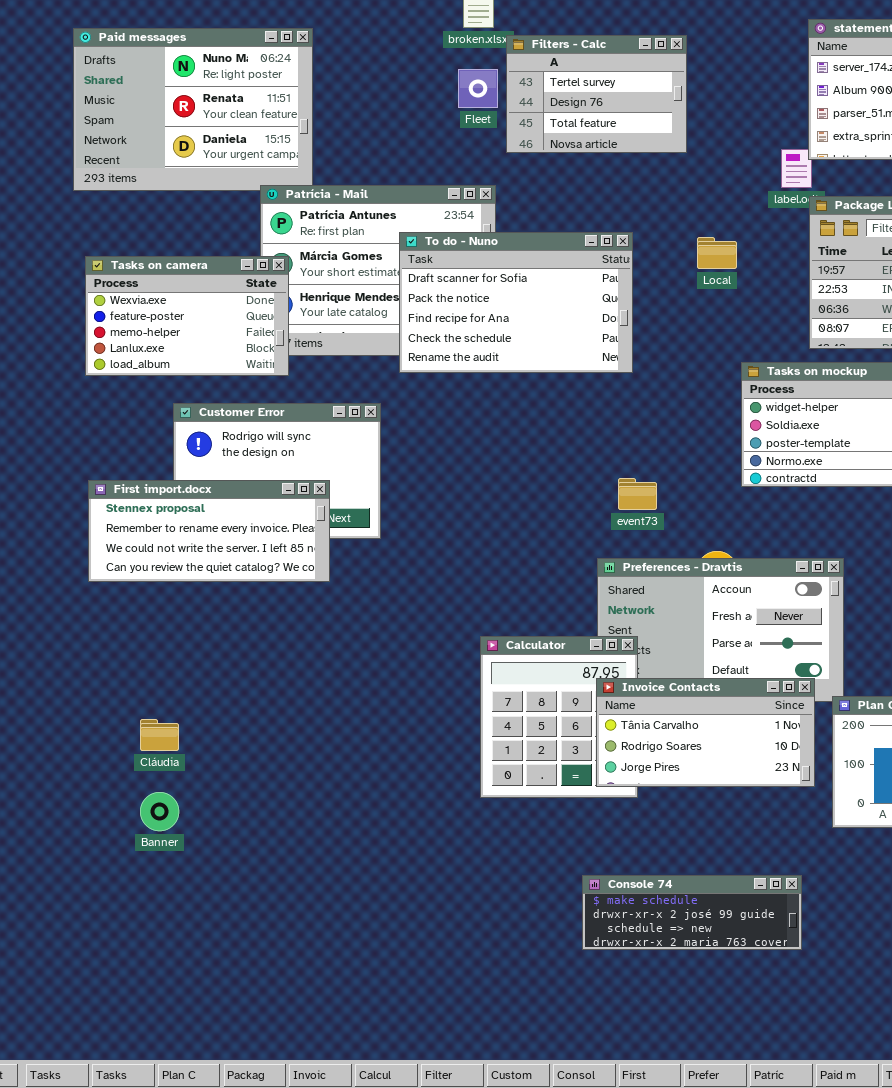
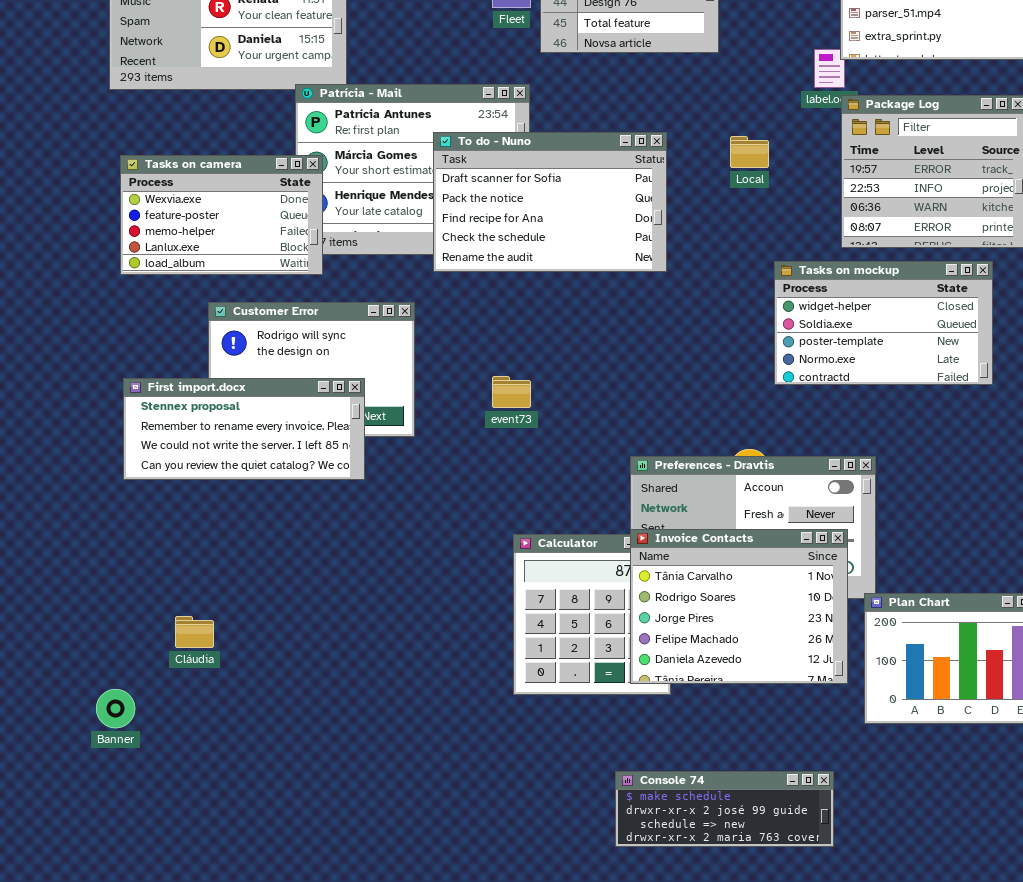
event73: [618,478,657,510] -> [492,376,531,408], moved
Invoice Contacts: [596,678,815,787] -> [630,529,848,684], resized
Banner: [140,792,179,831] -> [96,689,135,728], moved

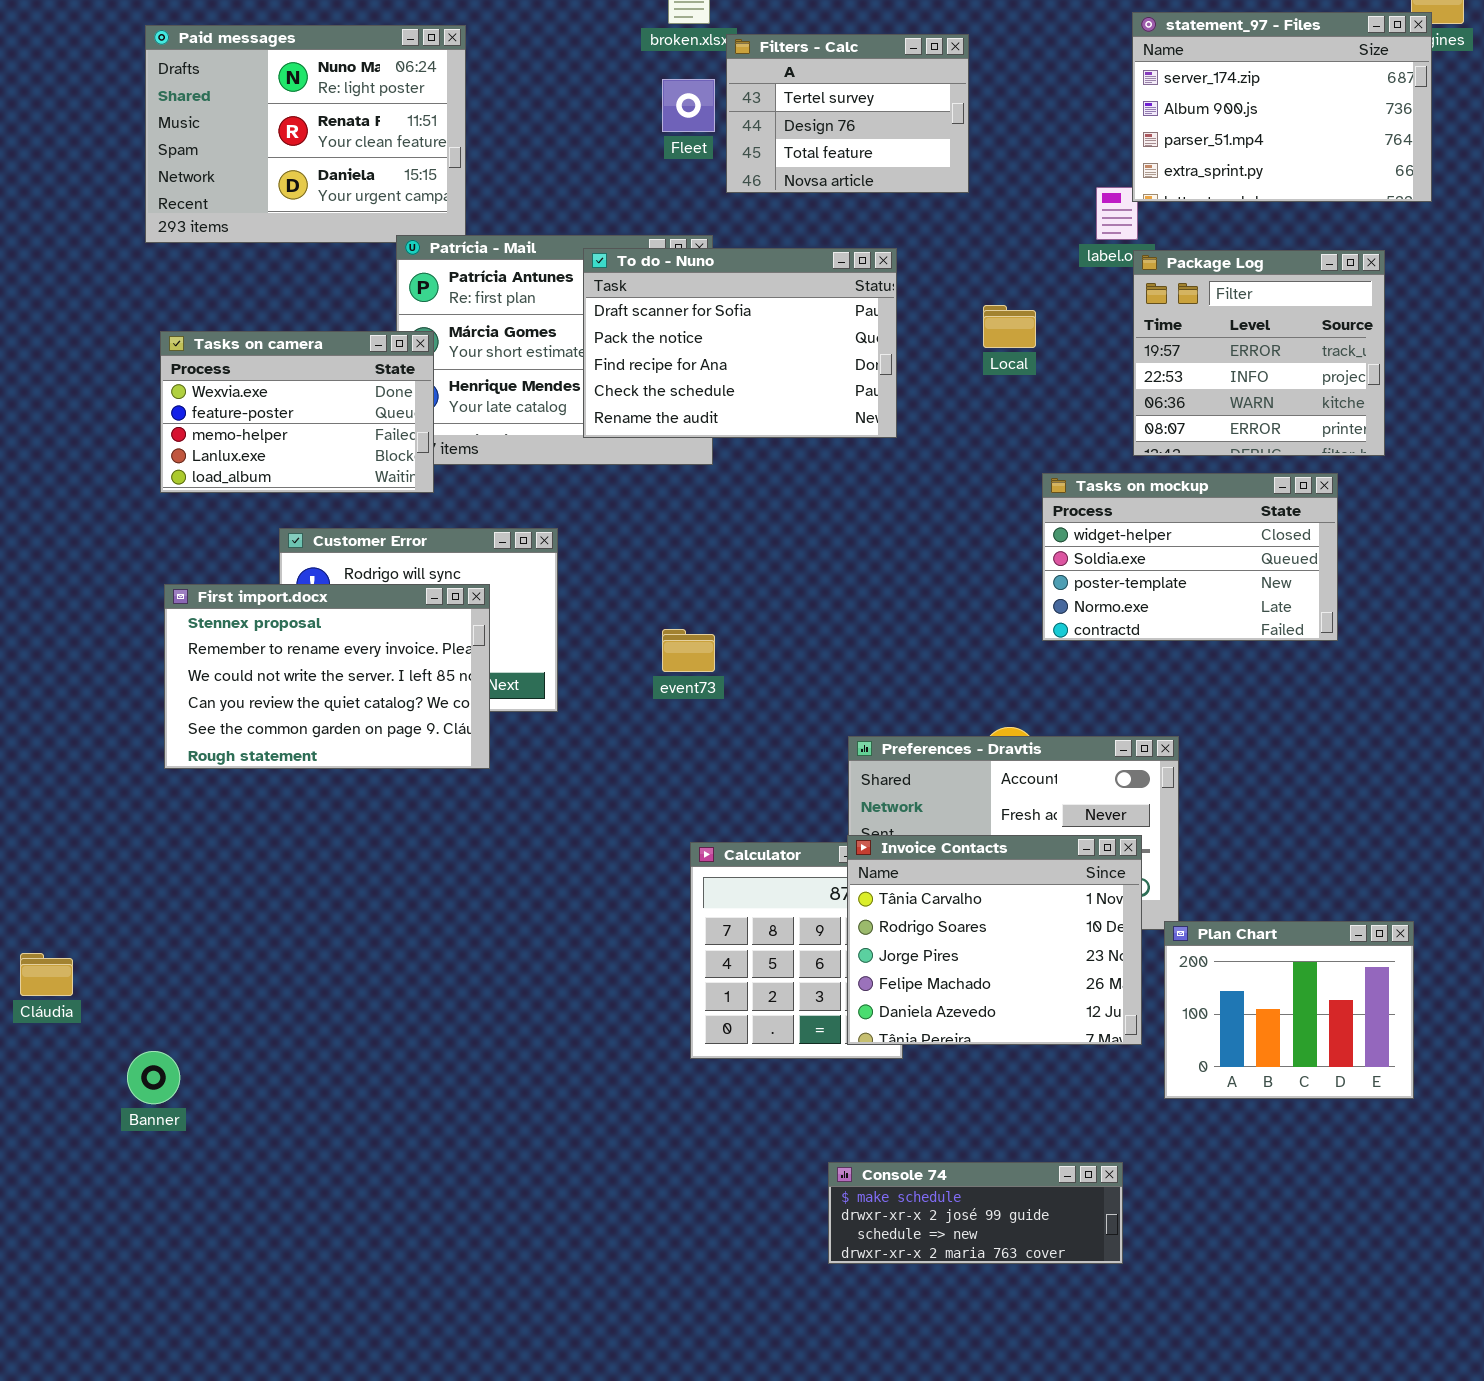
To do - Nuno: [433,132,667,272] -> [583,248,897,438], moved
First import.docx: [123,378,365,480] -> [164,584,490,769], resized
Cláudia: [175,616,214,648] -> [20,953,73,996], moved

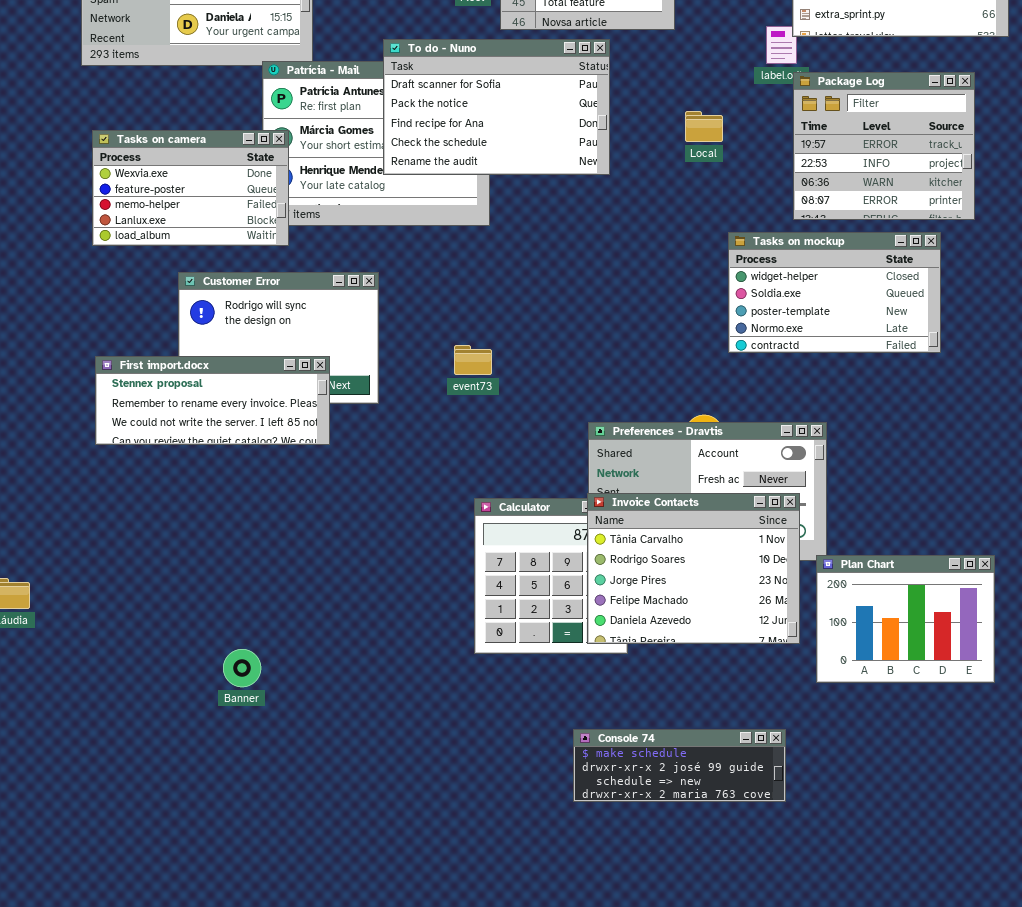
To do - Nuno: [583,248,897,438] -> [383,39,610,175], moved
First import.docx: [164,584,490,769] -> [95,356,330,445], resized
Banner: [127,1051,180,1104] -> [223,649,261,687], moved

